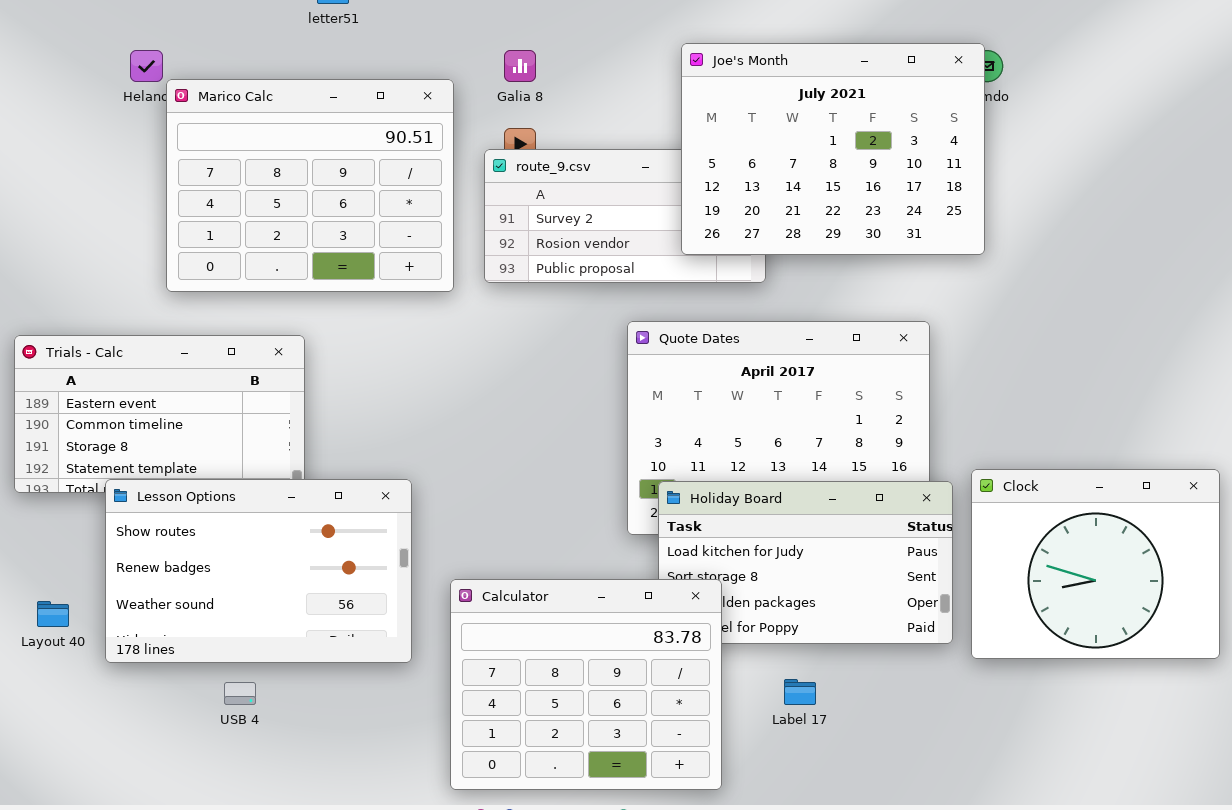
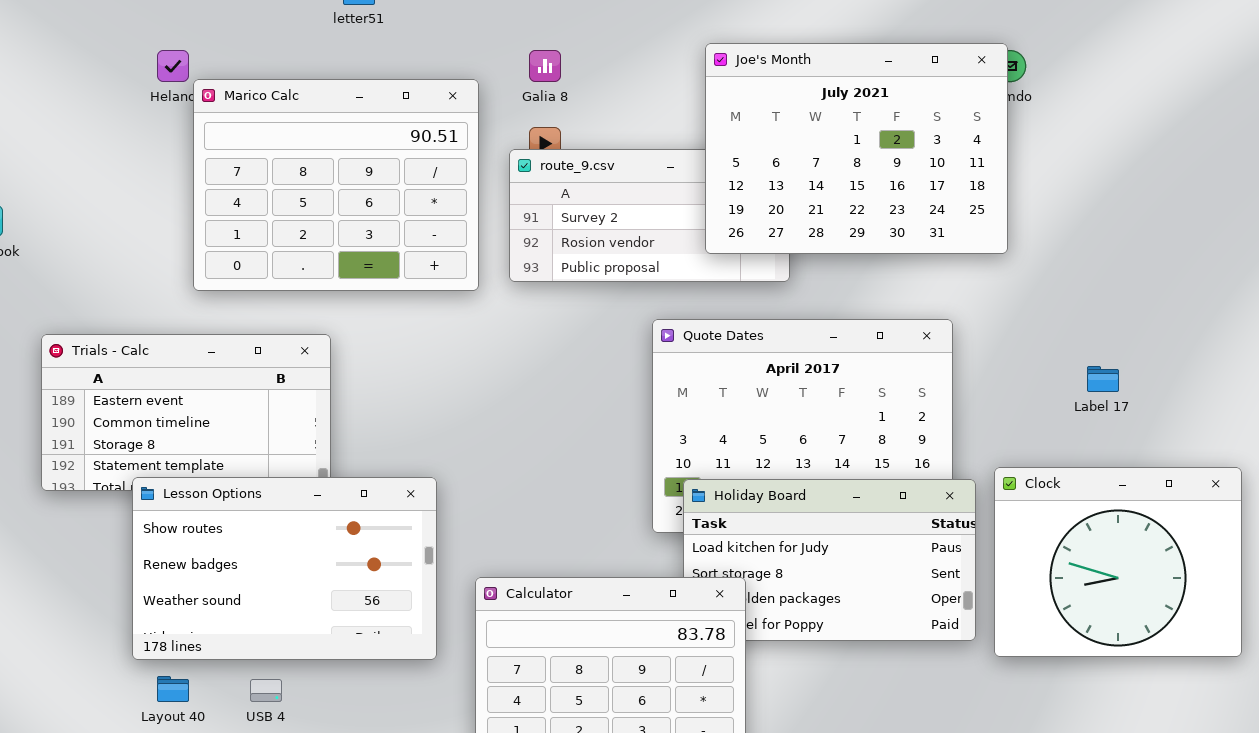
Layout 40: [37,601,69,627] -> [157,676,189,702], moved
Label 17: [784,679,816,705] -> [1087,366,1119,392], moved

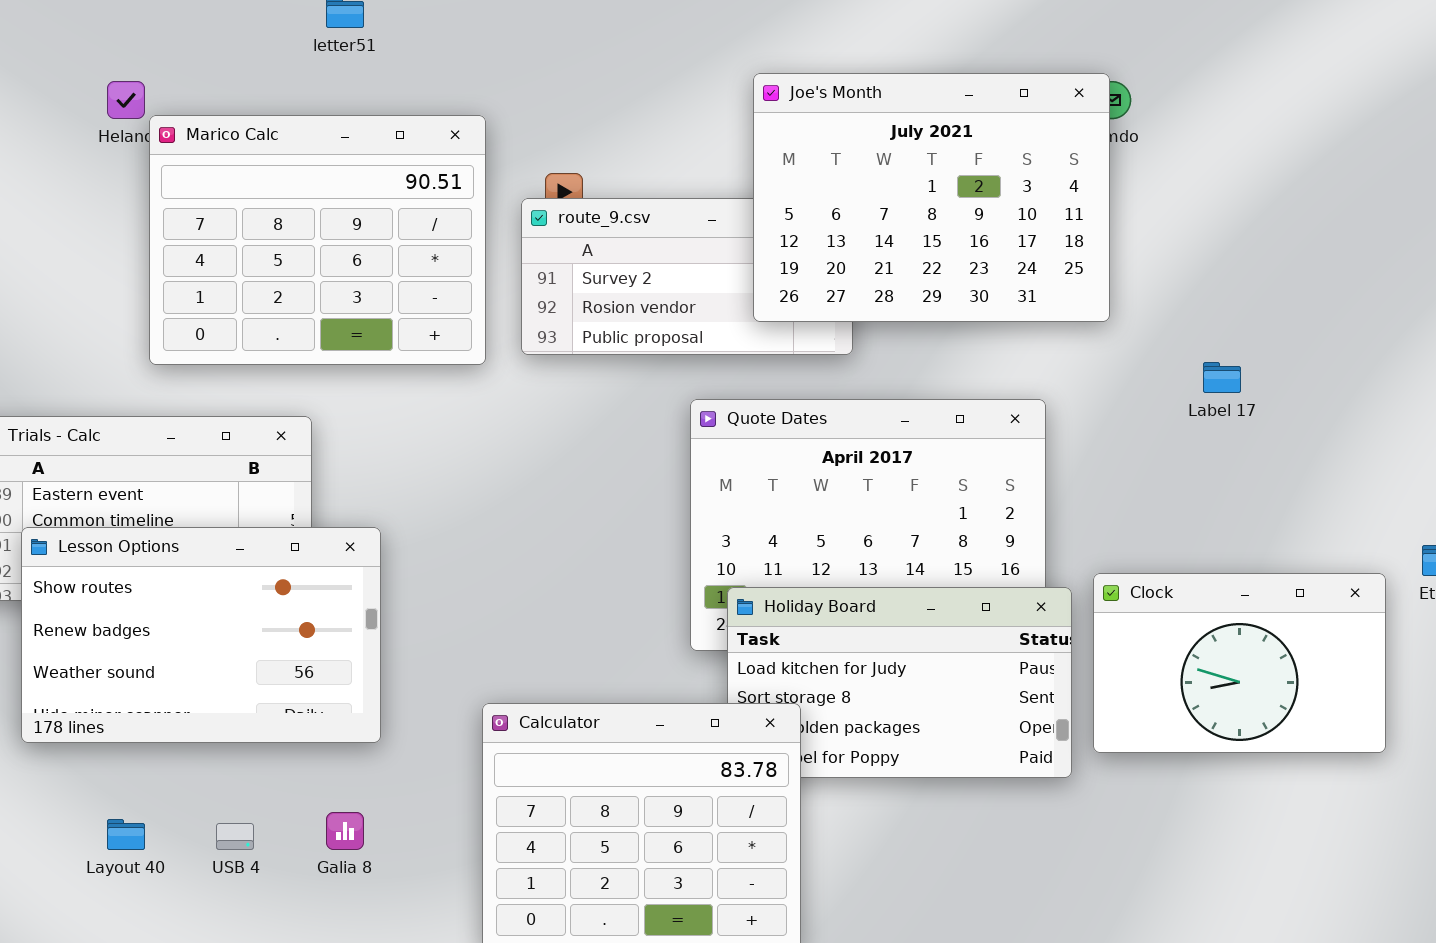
Galia 8: [529,50,561,82] -> [326,812,364,850], moved
Label 17: [1087,366,1119,392] -> [1203,362,1241,393], moved
Clock: [994,467,1242,657] -> [1093,573,1386,753], resized
Lesson Options: [132,477,437,660] -> [21,527,381,743], moved

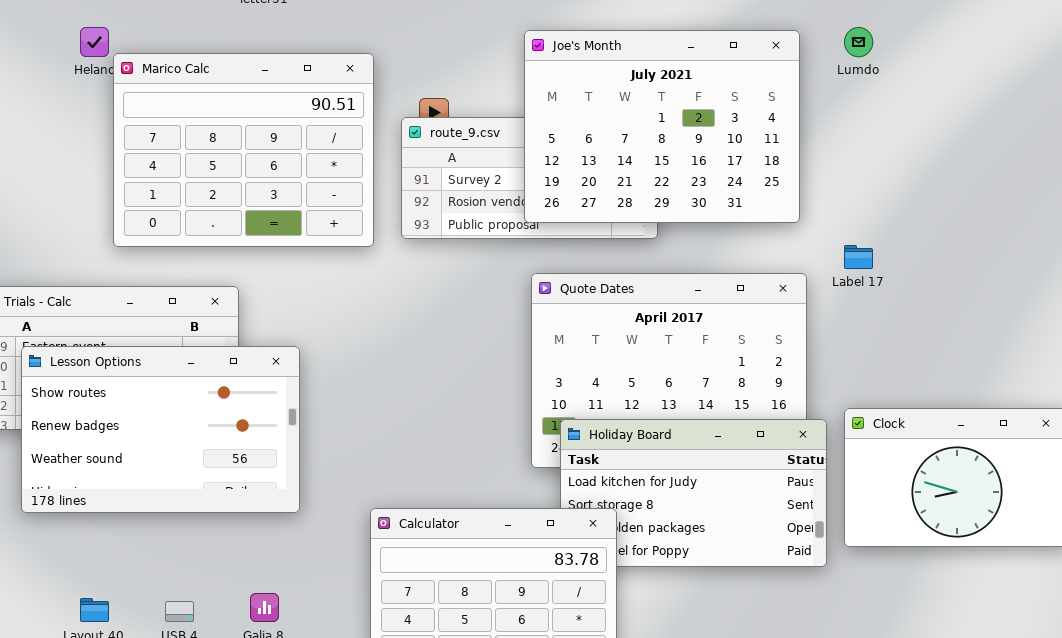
Joe's Month: [753,73,1110,322] -> [524,30,800,223], moved
Label 17: [1203,362,1241,393] -> [844,245,873,269], moved
Lesson Options: [21,527,381,743] -> [21,346,300,513], moved

